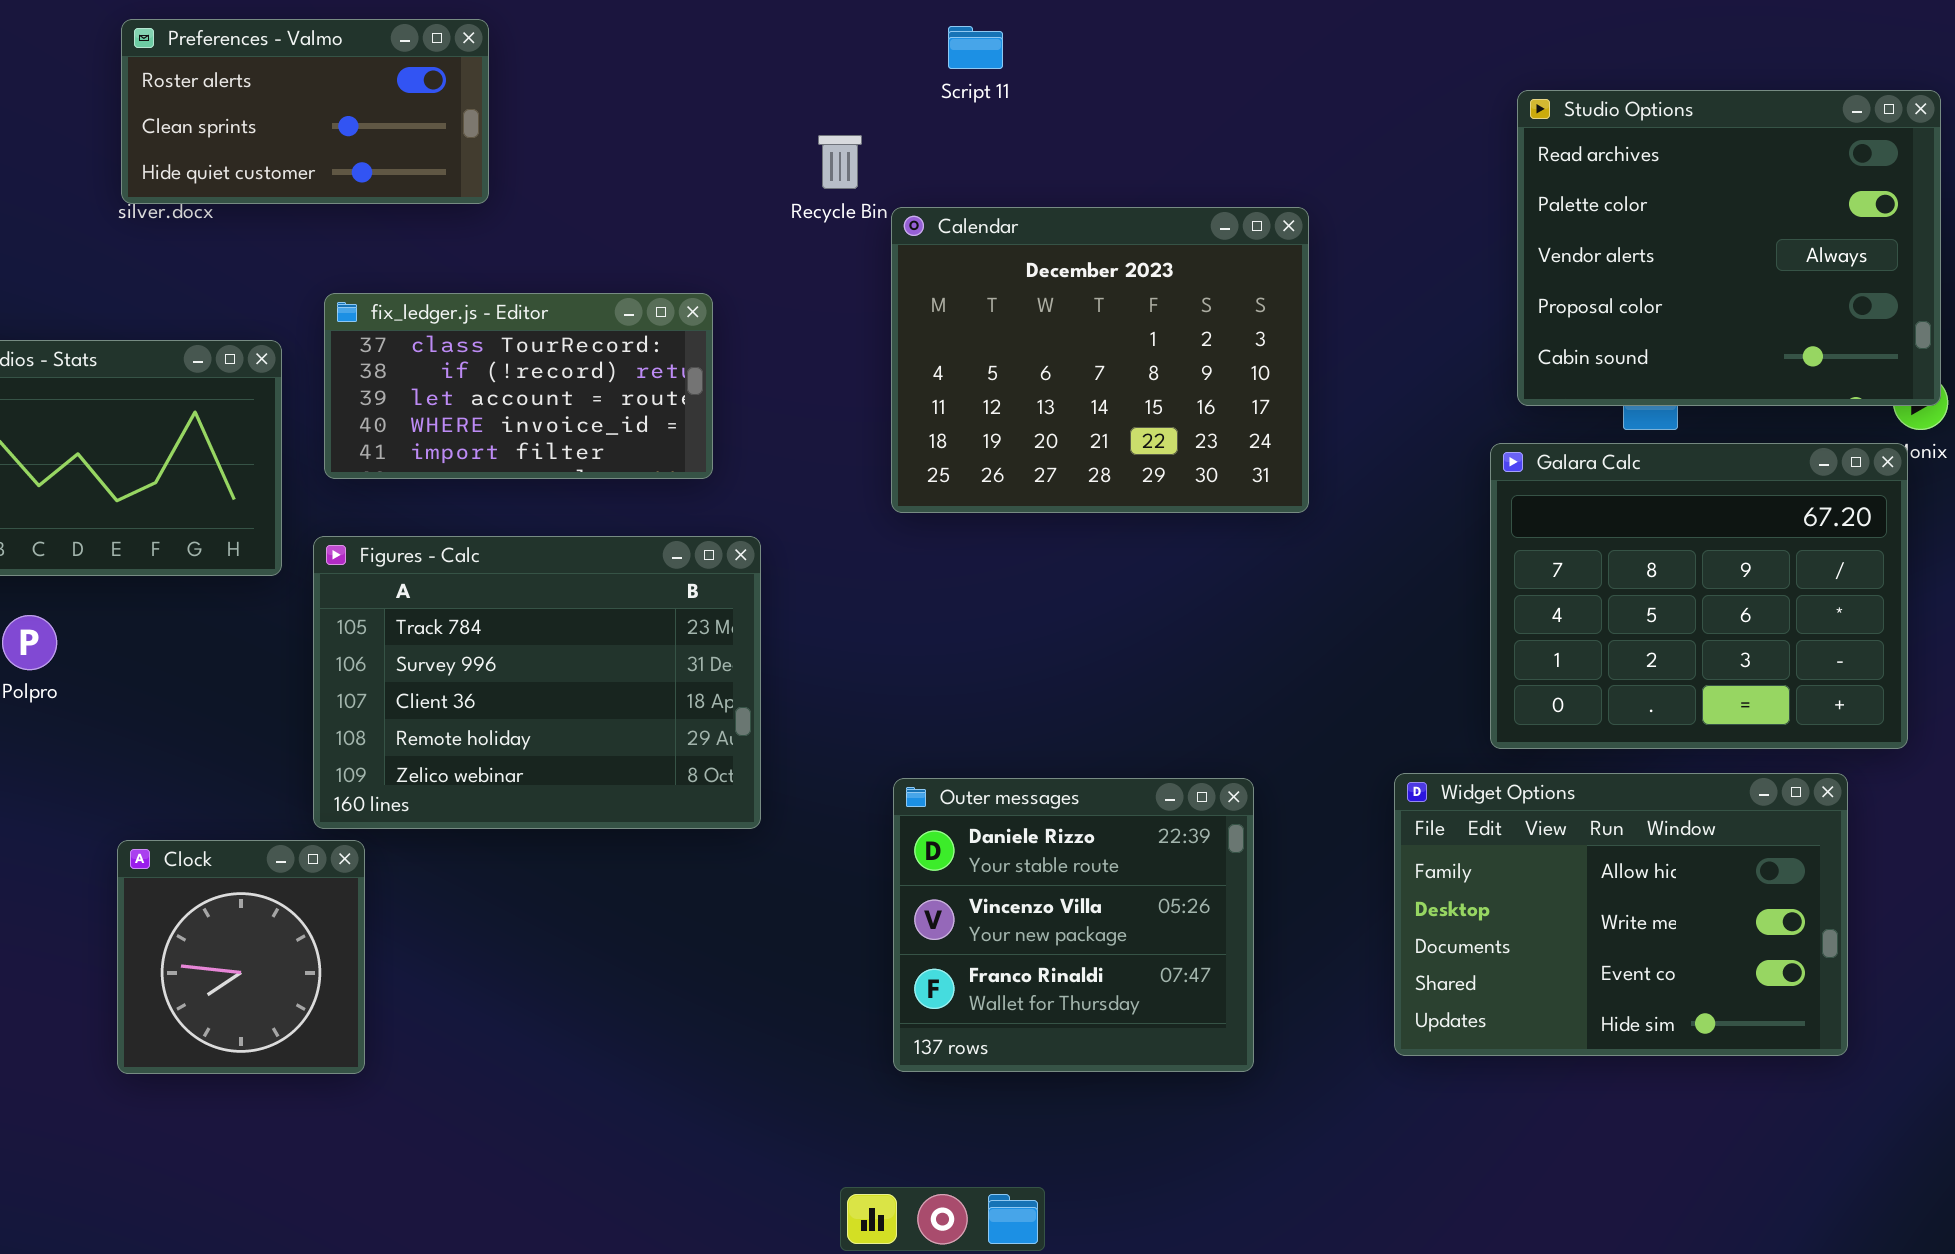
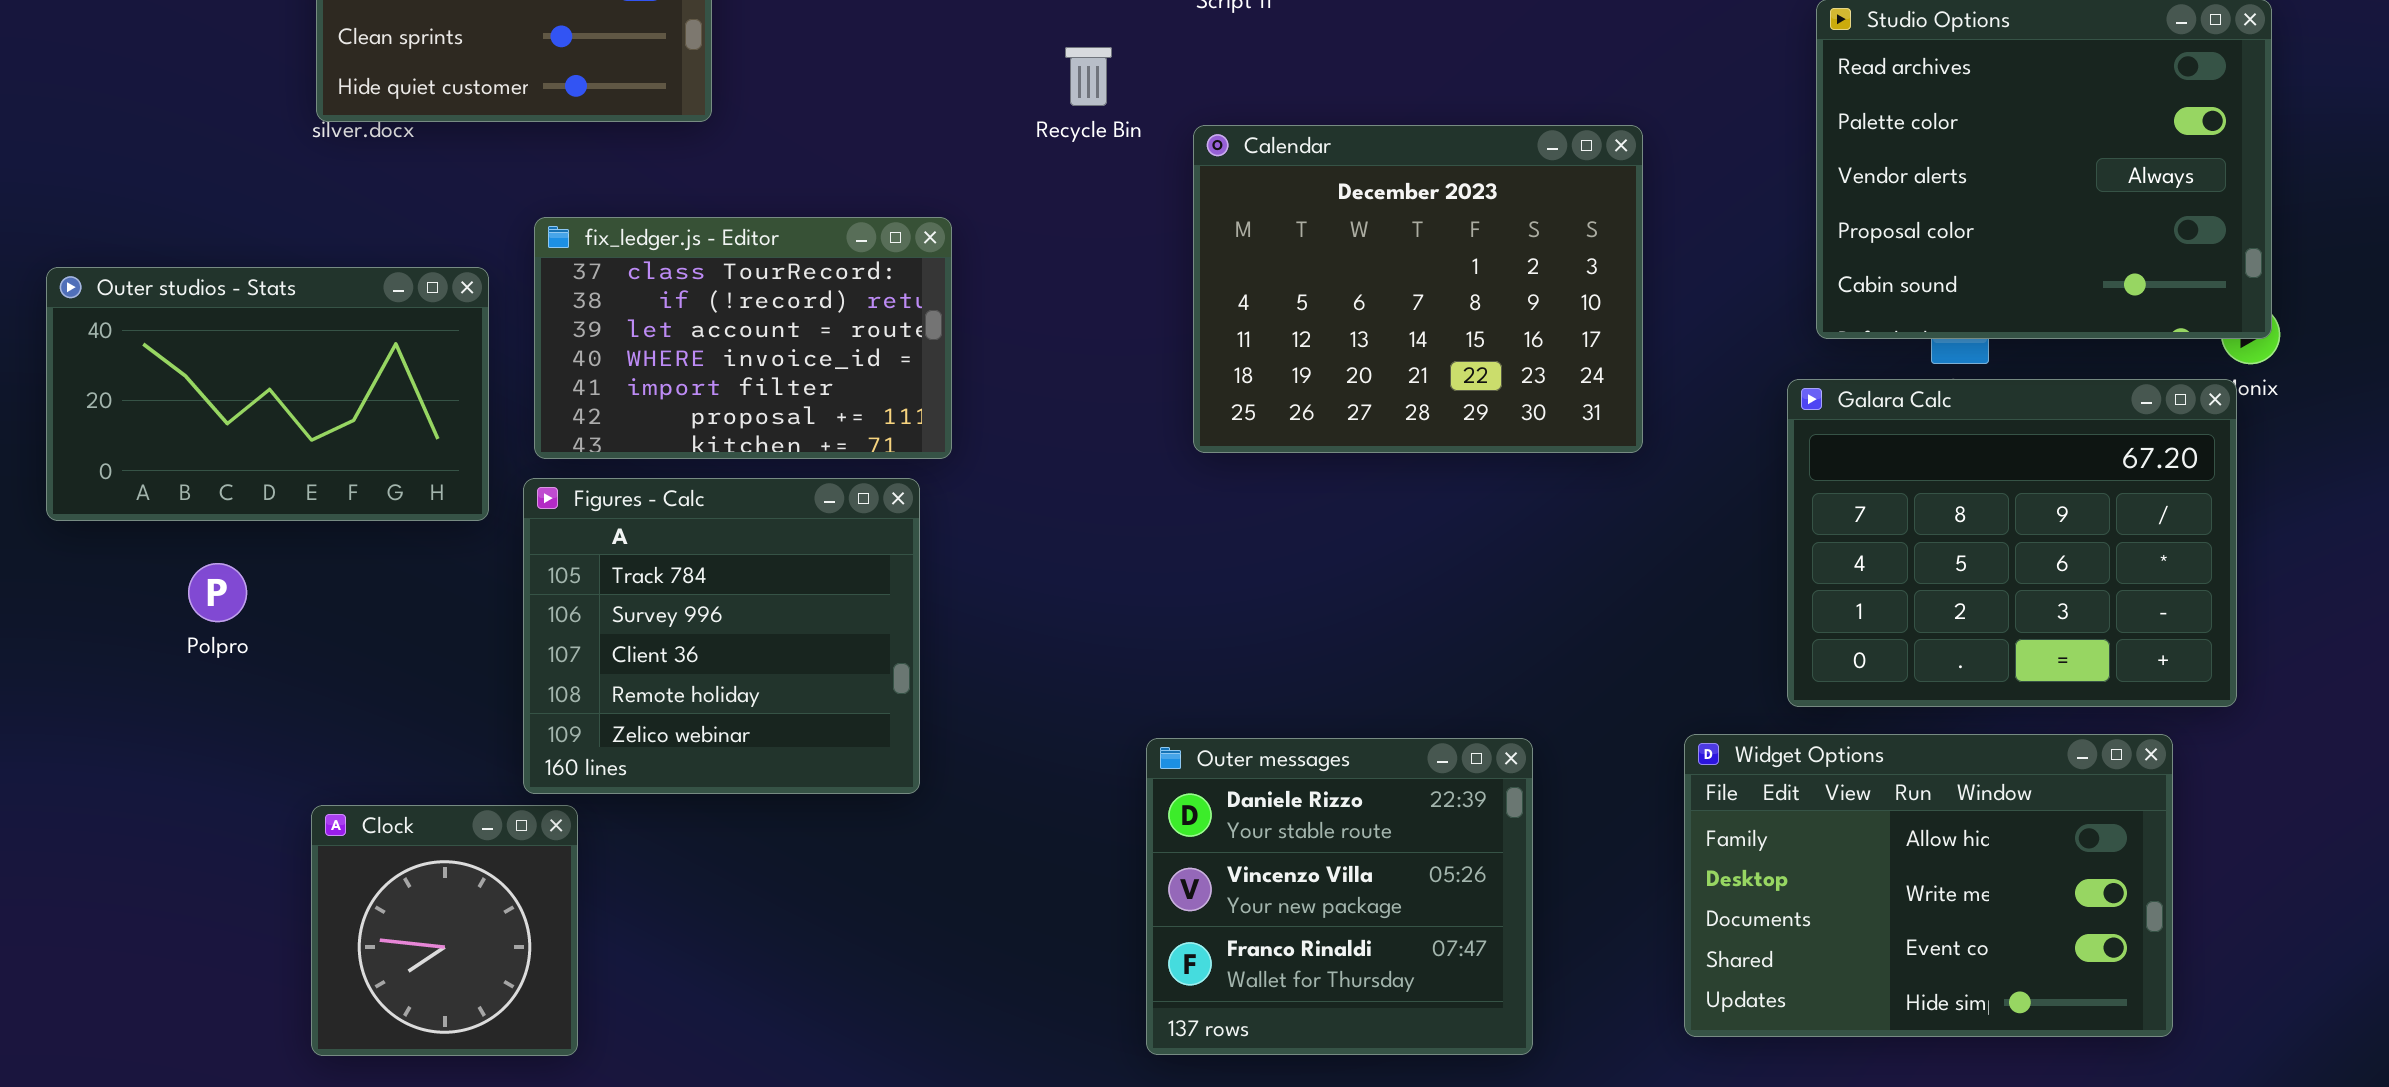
Calendar: [891,207,1309,513] -> [1193,125,1643,453], moved
fix_ledger.js - Editor: [324,293,713,479] -> [534,217,952,459], resized
Figures - Calc: [313,536,761,829] -> [523,478,920,794], resized

